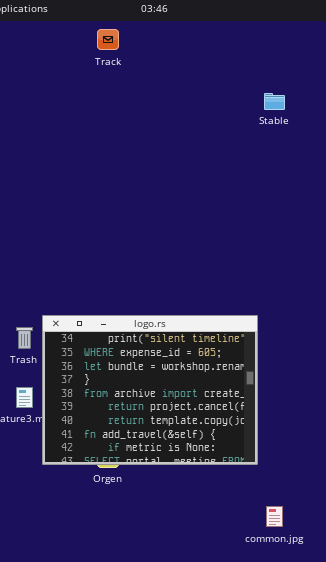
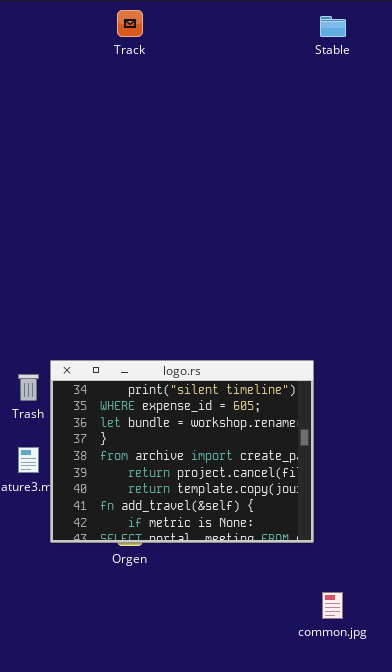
Stable: [264,93,285,110] -> [320,16,346,37], moved

